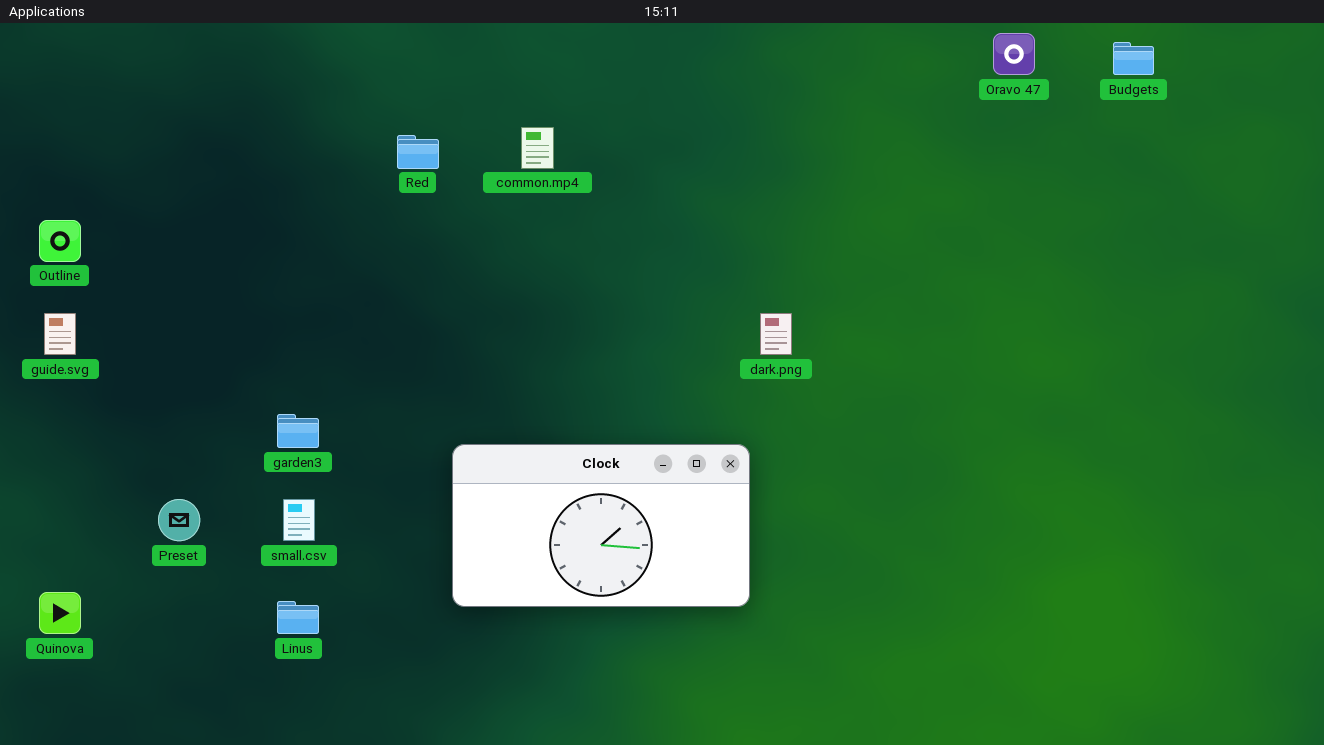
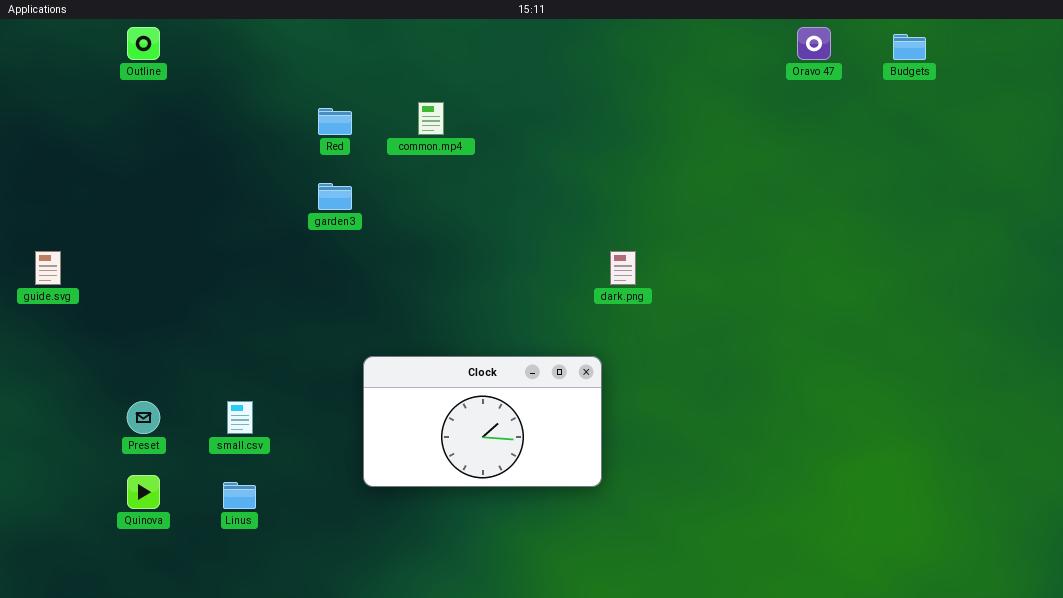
Outline: [39,220,81,262] -> [127,27,160,60], moved
garden3: [277,414,319,448] -> [318,183,352,210], moved
Quinova: [39,592,81,634] -> [127,475,160,509], moved

